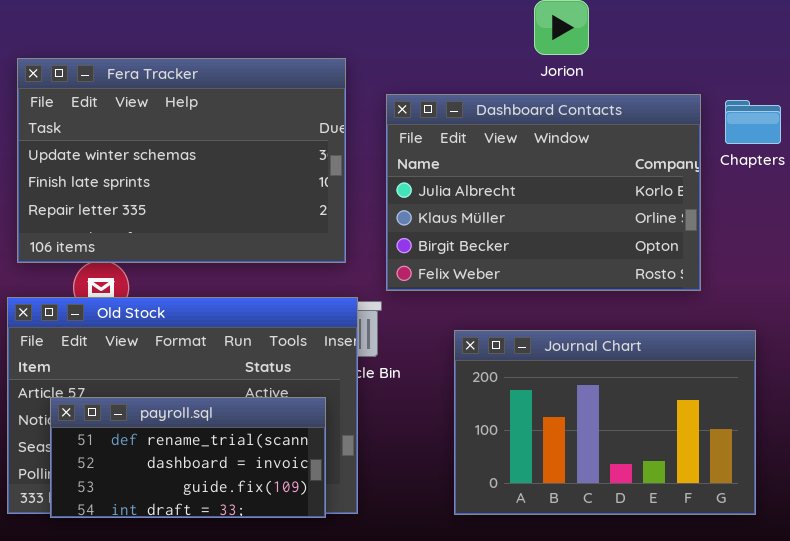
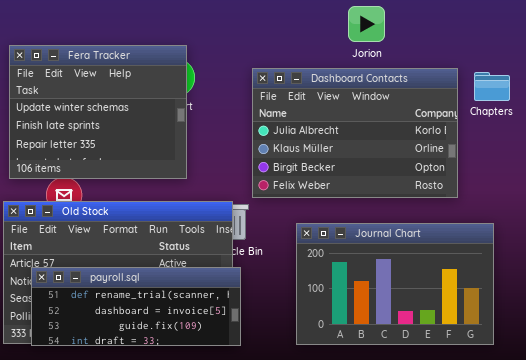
Fera Tracker: [17,58,346,263] -> [9,45,187,179], resized
payroll.sql: [50,397,326,518] -> [31,267,241,346], resized

